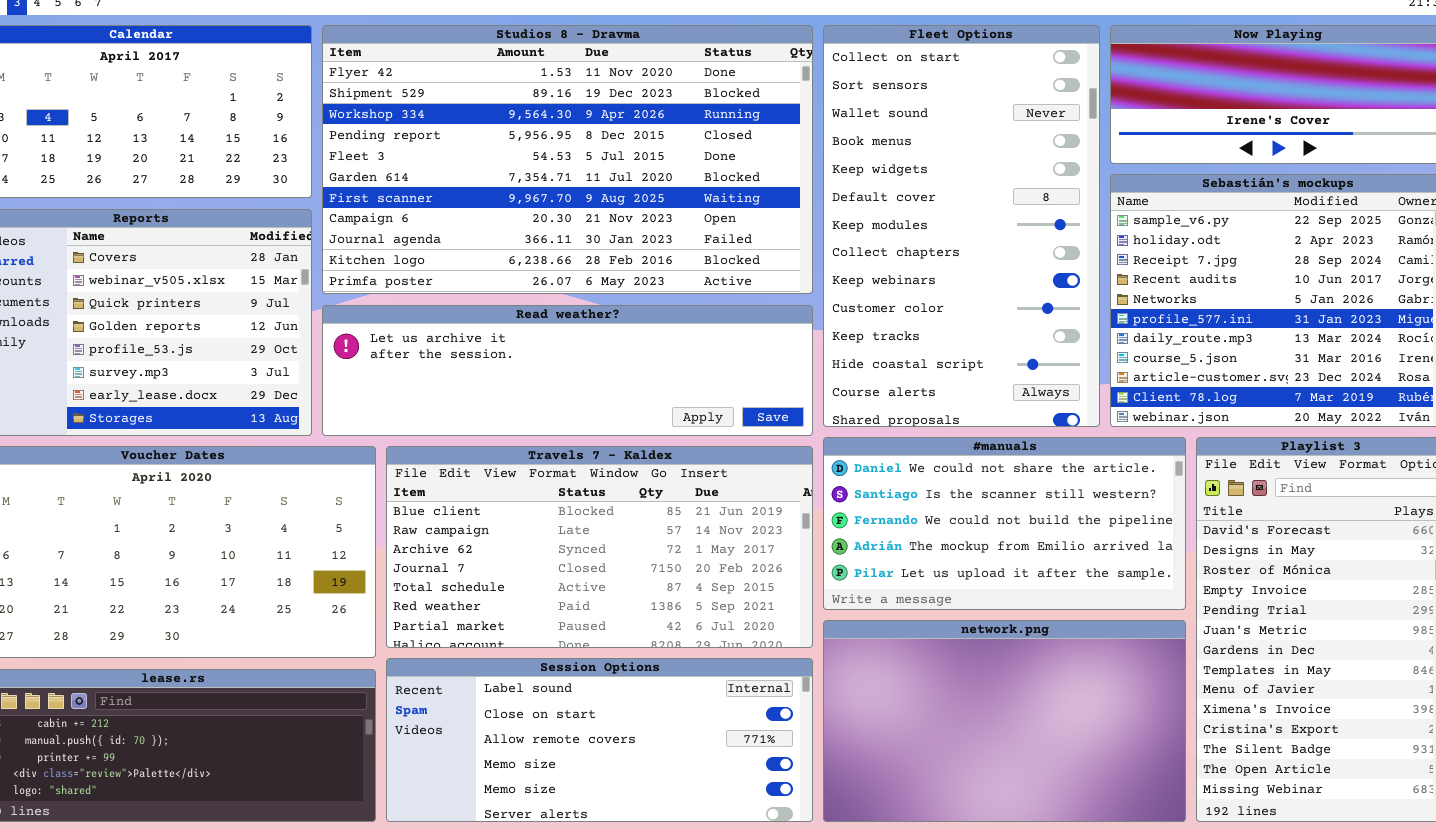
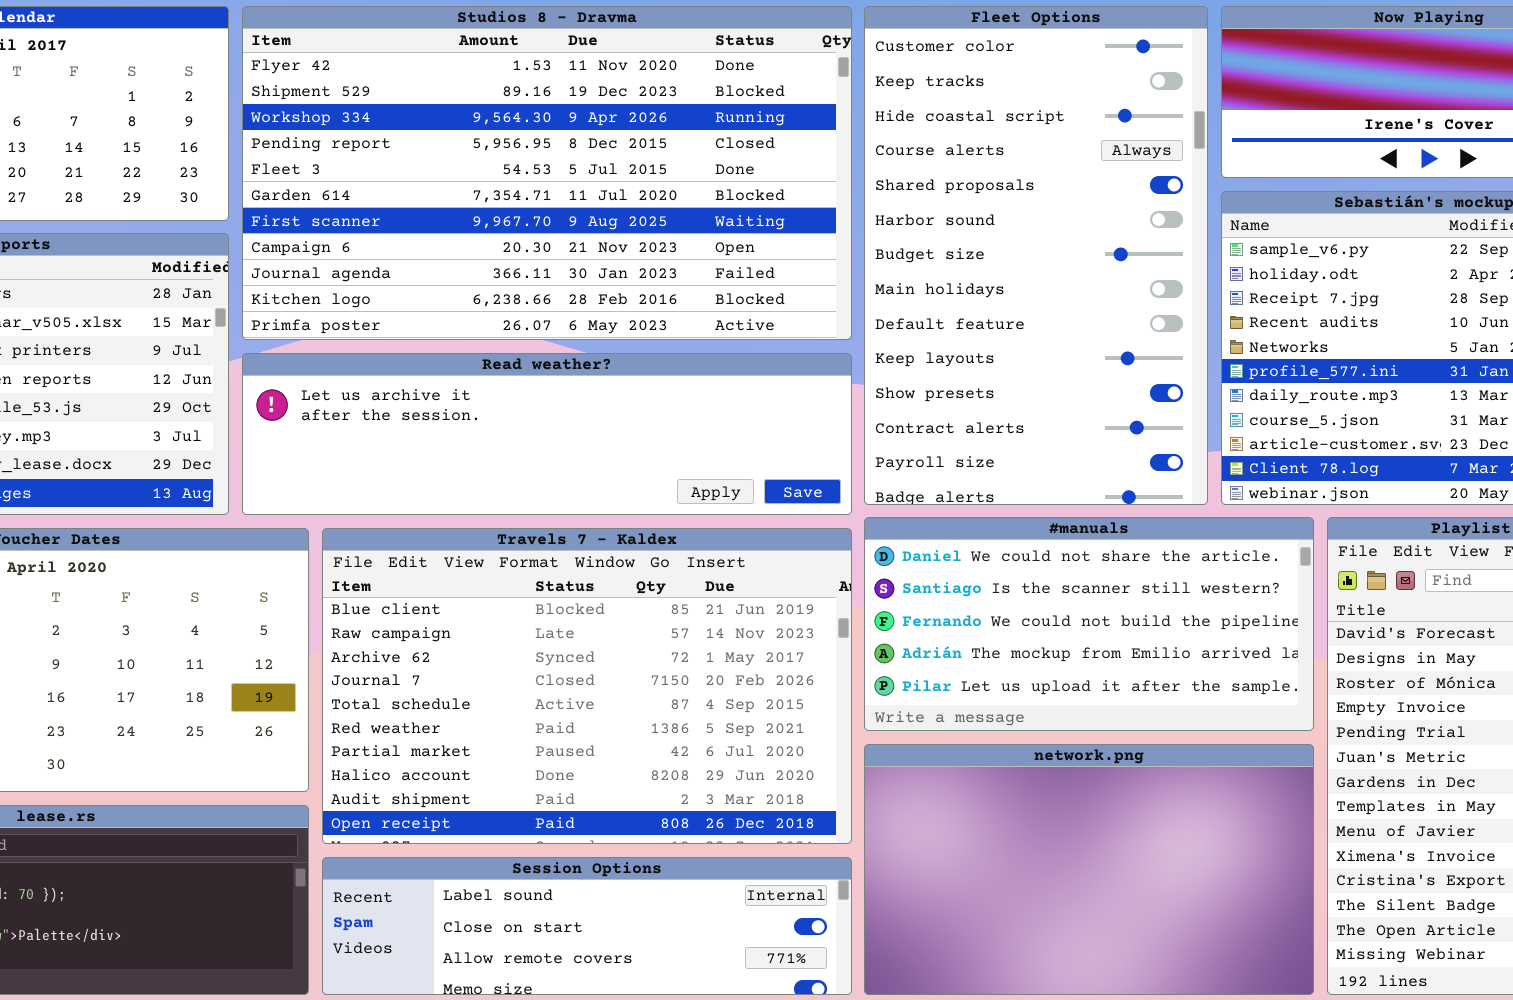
Fleet Options: [823,25,1100,427] -> [864,6,1208,505], scrolled down 9 rows
Travels 7 - Kaldex: [386,446,813,648] -> [322,528,852,844], resized
Session Options: [386,658,813,822] -> [322,857,852,995], resized

